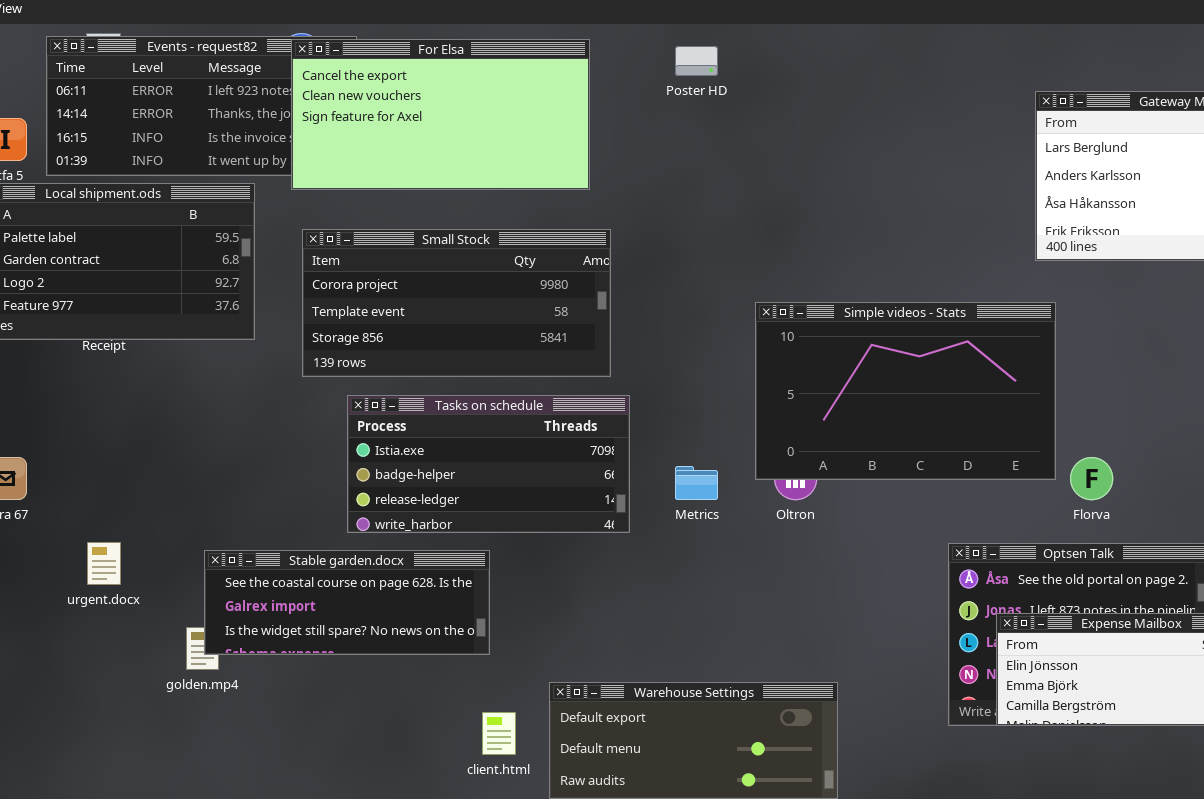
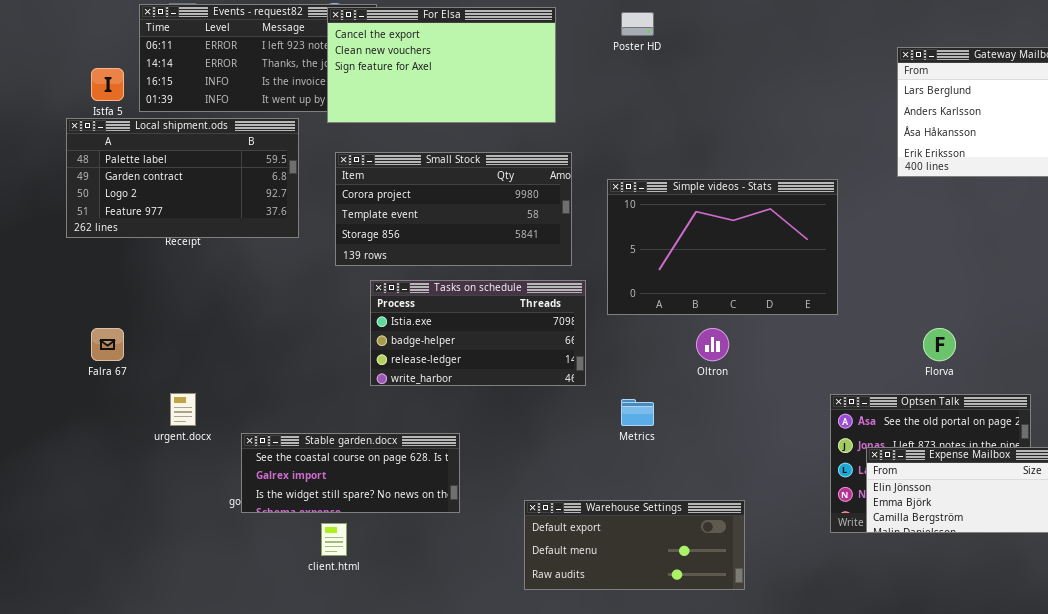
Simple videos - Stats: [755,302,1056,480] -> [607,179,838,315], moved
Metrics: [675,466,718,500] -> [621,399,654,426], moved
Stable garden.docx: [204,550,490,655] -> [241,433,460,513], moved
client.html: [482,712,516,755] -> [321,523,347,556], moved

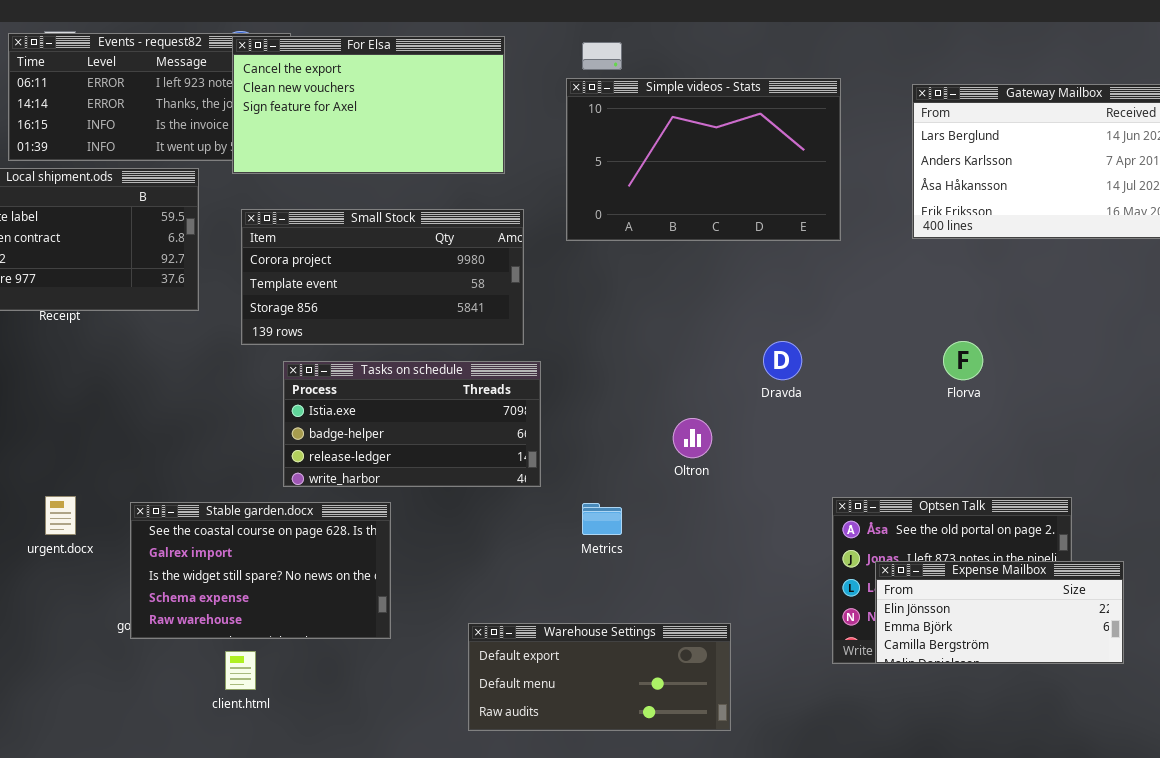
Simple videos - Stats: [607,179,838,315] -> [566,78,841,241], moved
Florva: [923,328,956,361] -> [943,341,983,380], moved
Stable garden.docx: [241,433,460,513] -> [130,502,391,639], resized

